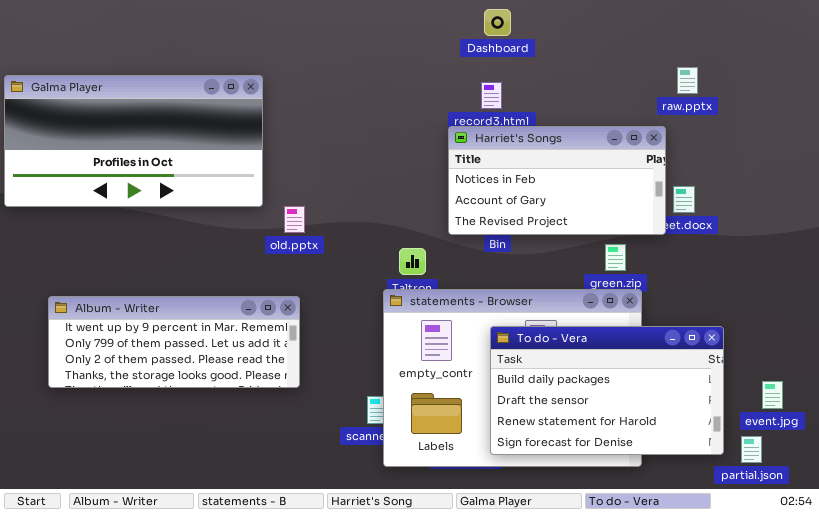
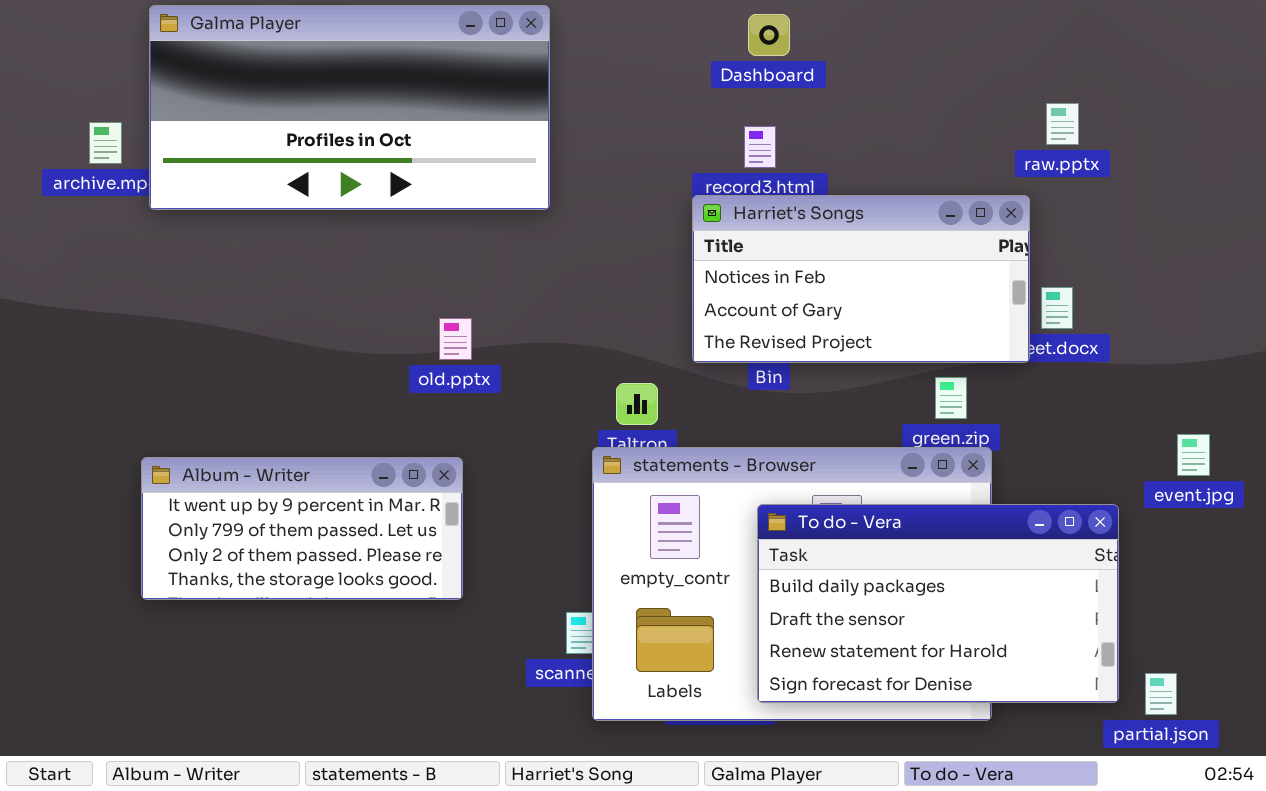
Galma Player: [4,75,263,207] -> [149,5,550,210], moved
Album - Writer: [48,296,300,388] -> [141,457,463,600], resized
event.jpg: [762,381,783,409] -> [1177,434,1210,476], moved

